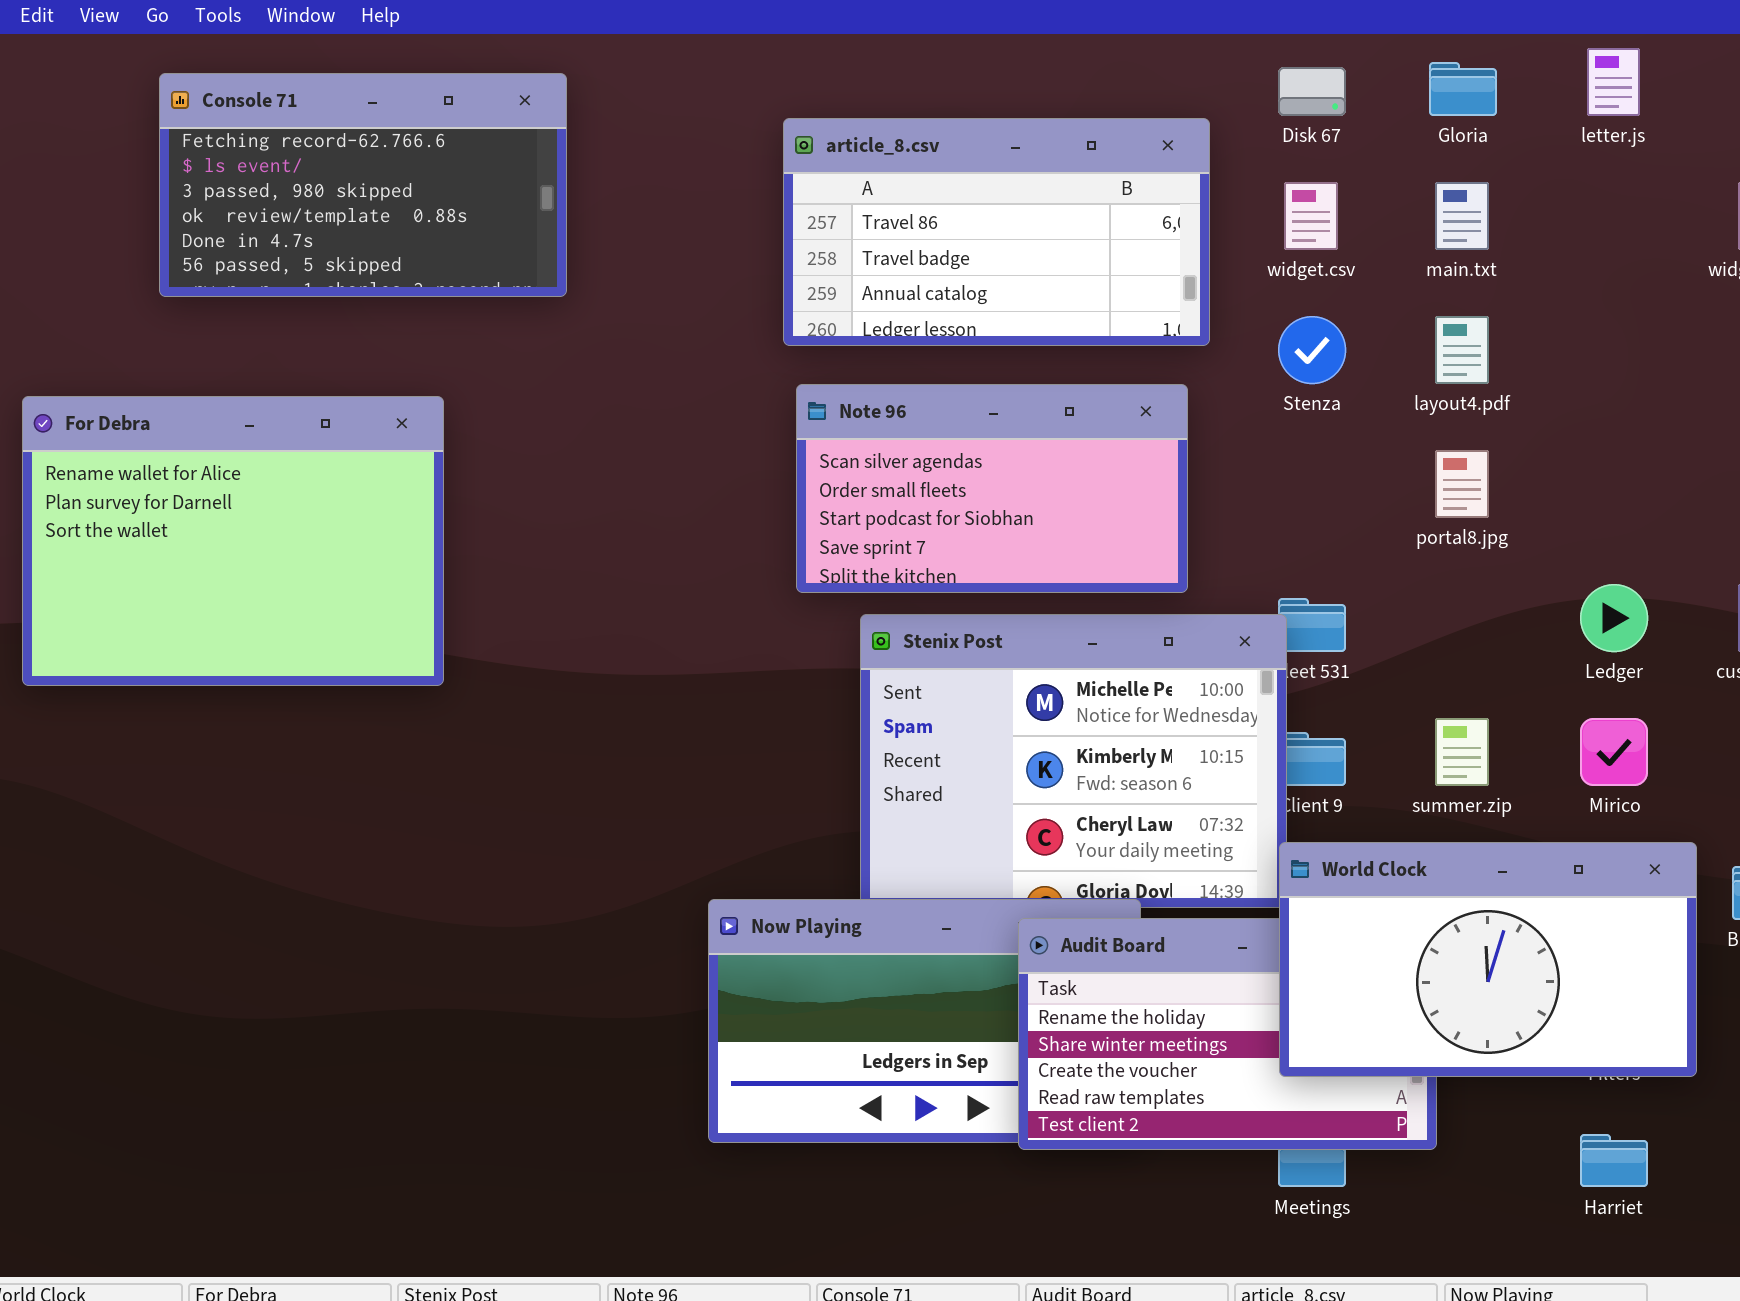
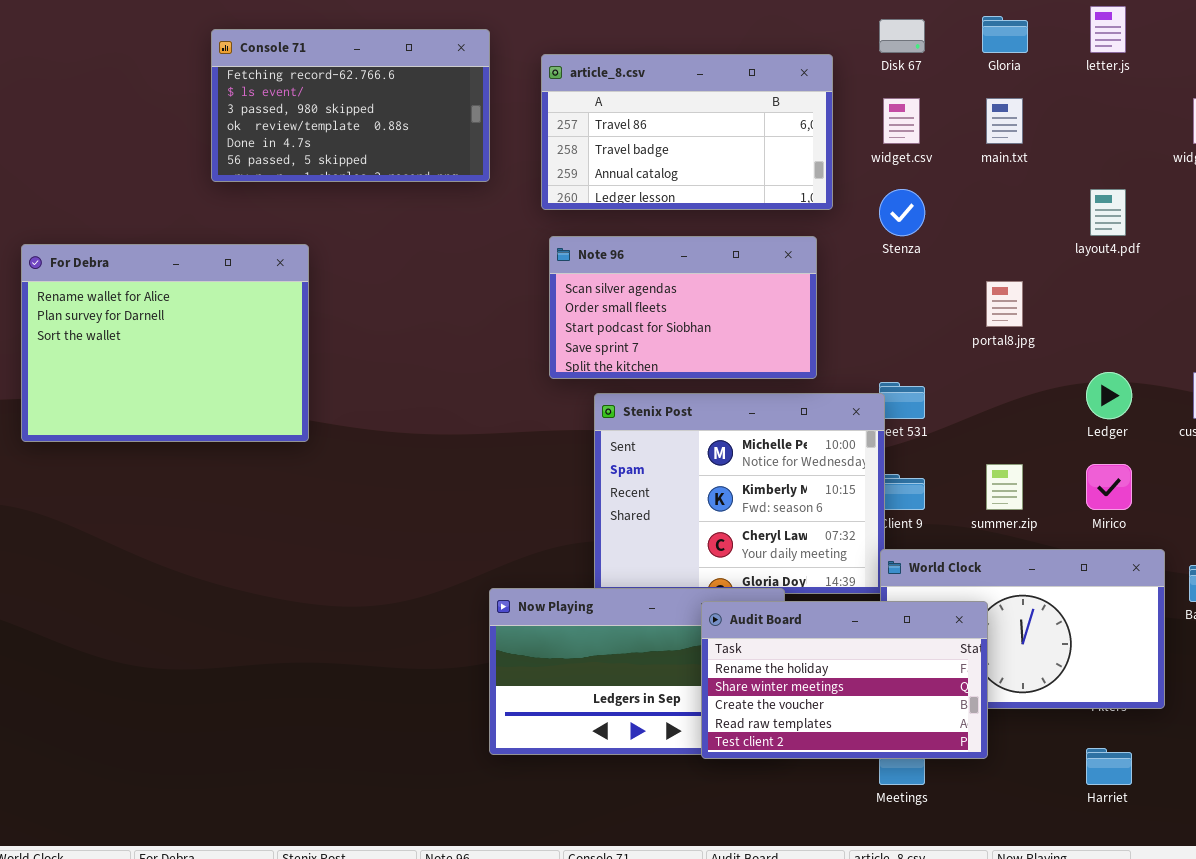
Console 71: [159,73,567,297] -> [211,29,490,182], moved
layout4.pdf: [1435,316,1489,384] -> [1090,189,1126,236], moved
Audit Board: [1018,918,1437,1150] -> [701,601,988,759], raised

